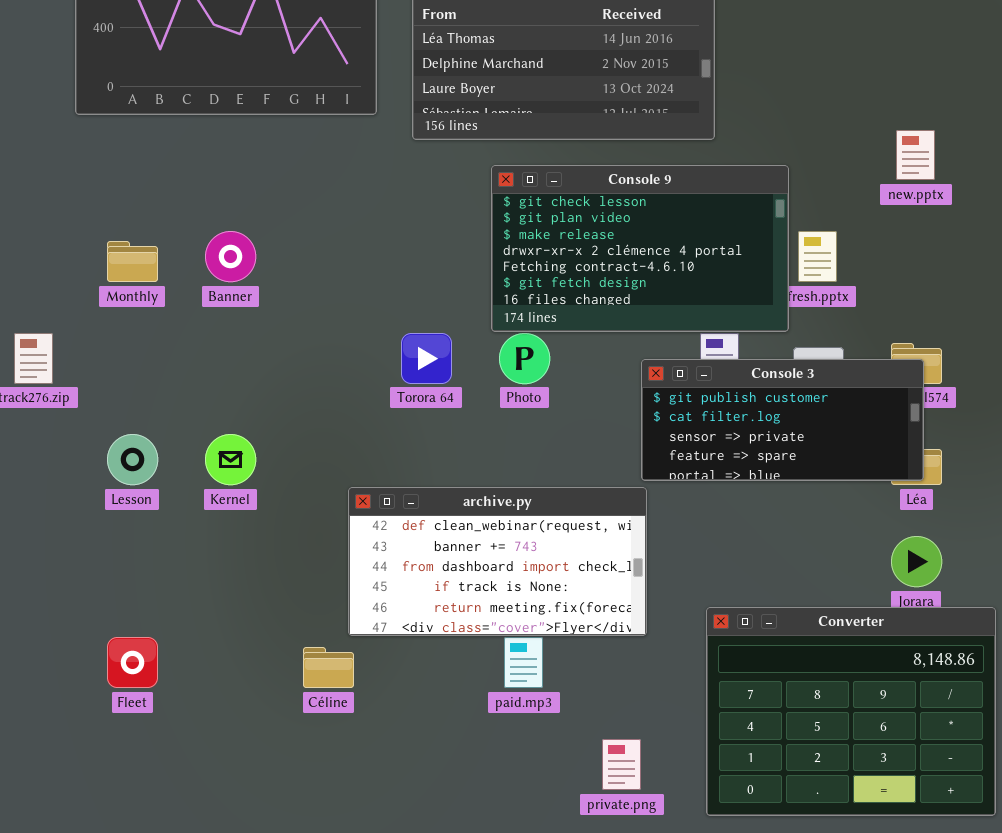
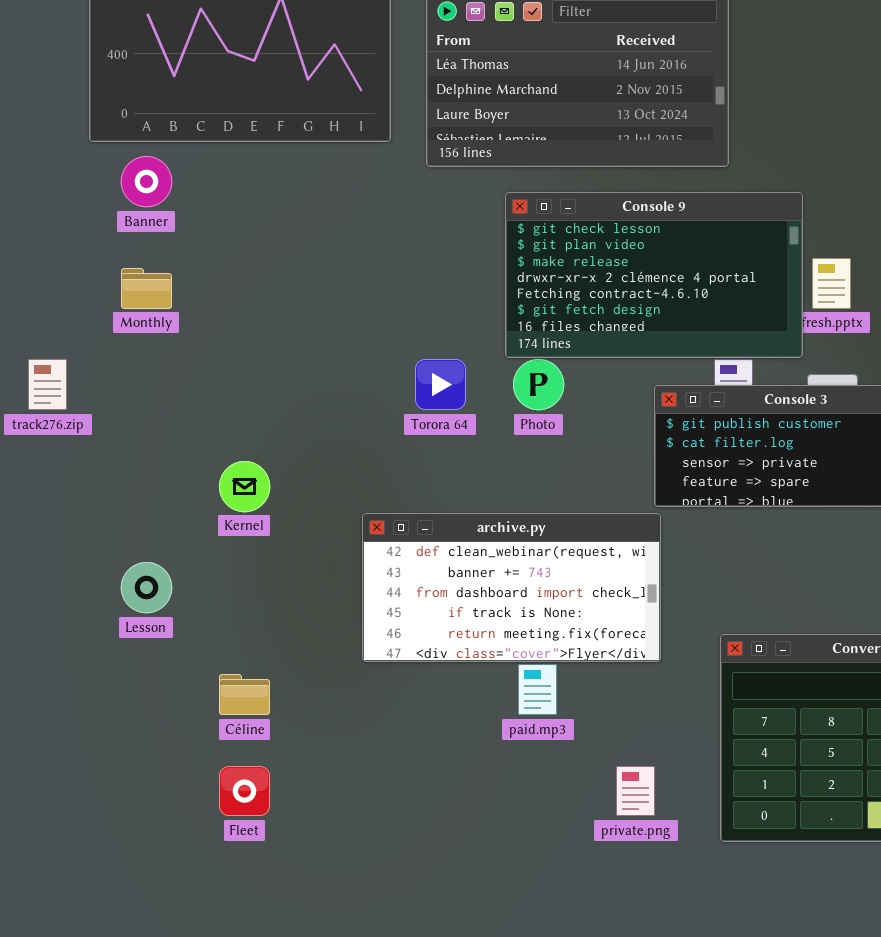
Banner: [205,231,256,282] -> [121,156,172,207], moved
Lesson: [107,434,158,485] -> [121,562,172,613], moved
Fleet: [107,637,158,688] -> [219,766,270,816], moved
Céline: [303,647,354,688] -> [219,674,270,715], moved

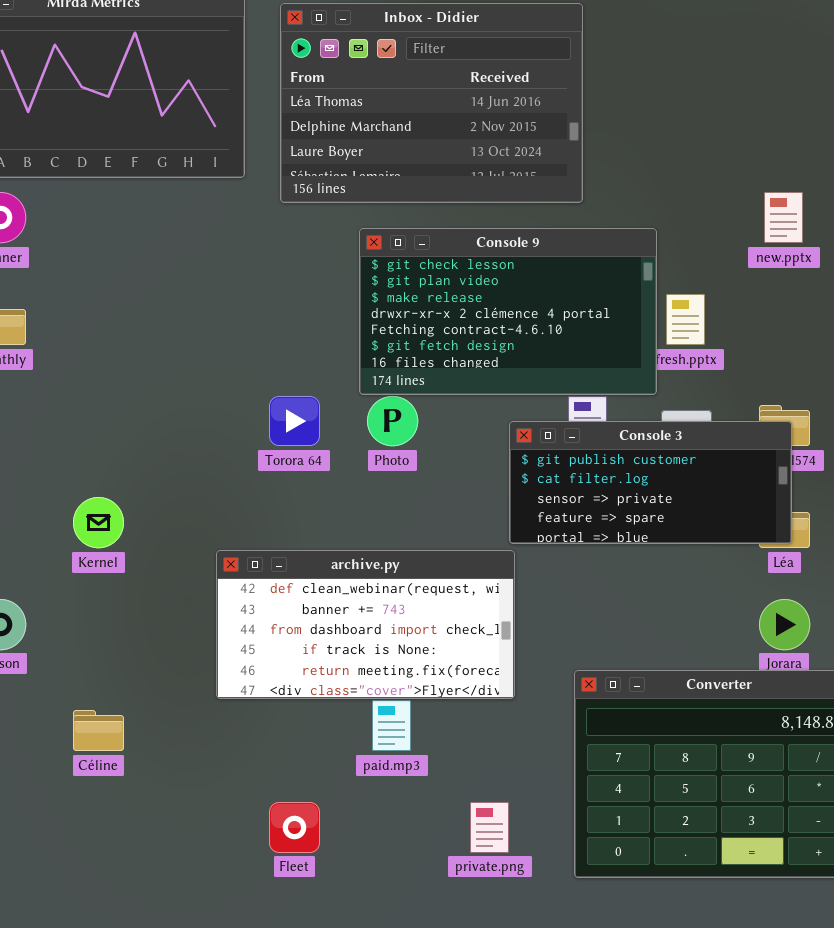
Fleet: [219,766,270,816] -> [269,802,320,853], moved

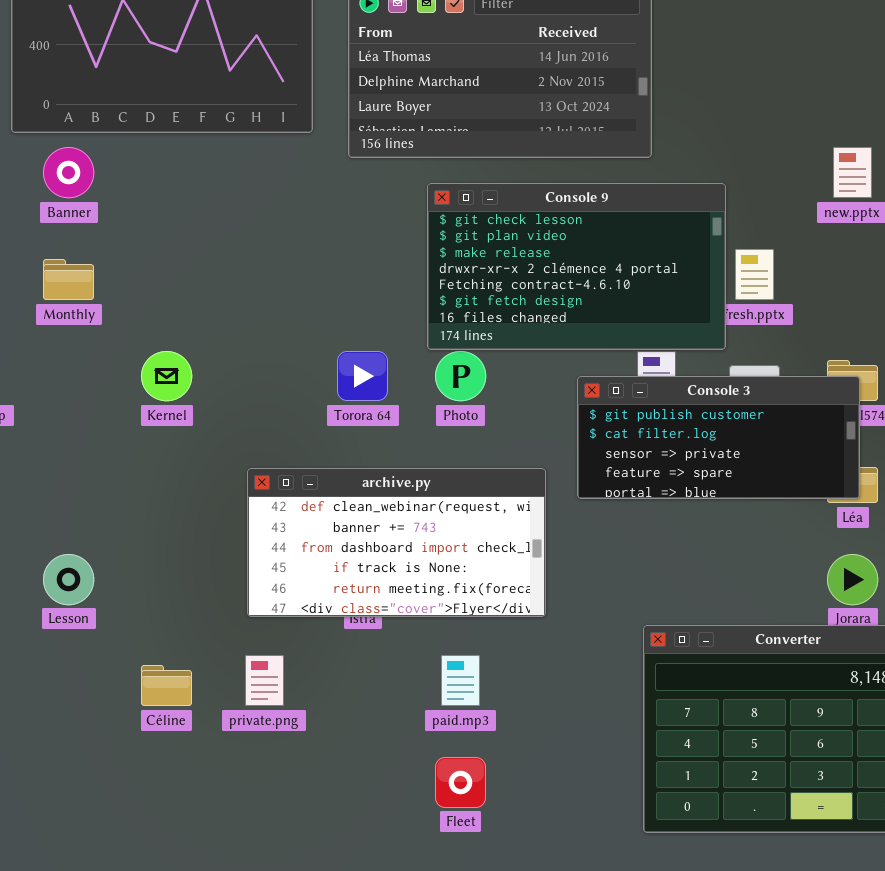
Kernel: [73,497,124,548] -> [141,351,192,401], moved
archive.py: [216,550,515,699] -> [247,468,546,617], moved
Fleet: [269,802,320,853] -> [435,757,486,808], moved
private.png: [470,802,509,853] -> [245,655,284,706], moved

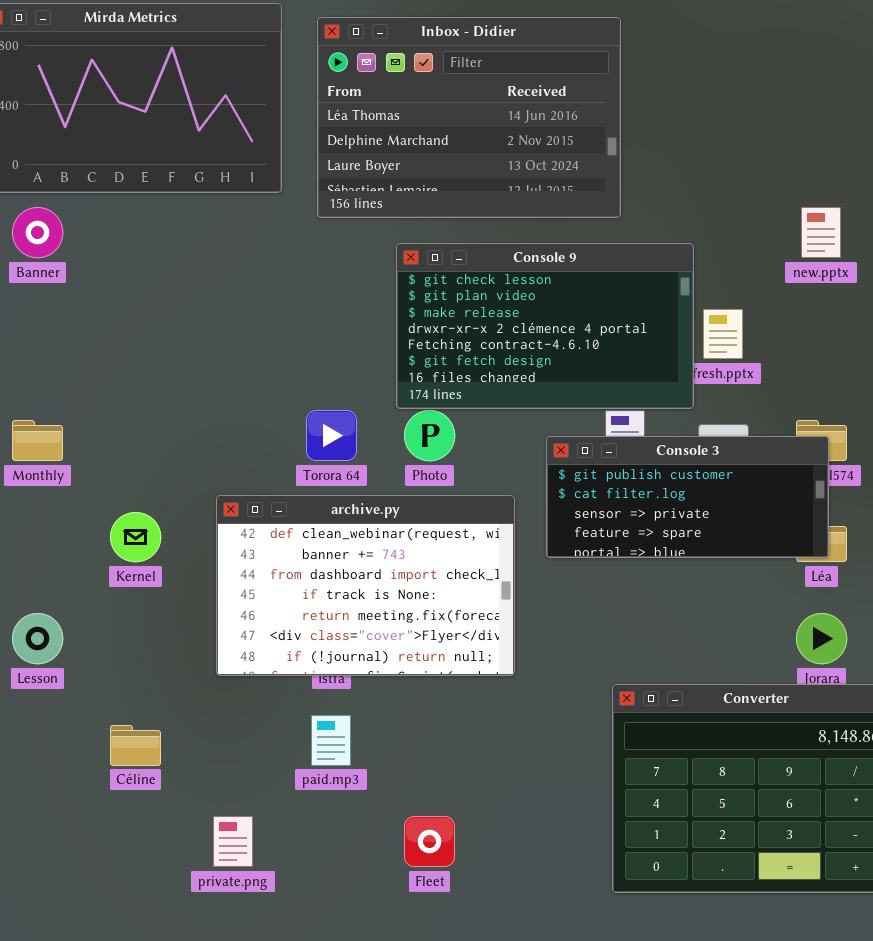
Monthly: [43,259,94,300] -> [12,420,63,461], moved
Kernel: [141,351,192,401] -> [110,512,161,562], moved
archive.py: [247,468,546,617] -> [216,495,515,676], resized
private.png: [245,655,284,706] -> [213,816,253,867], moved
paid.mp3: [441,655,480,706] -> [311,715,351,766], moved

